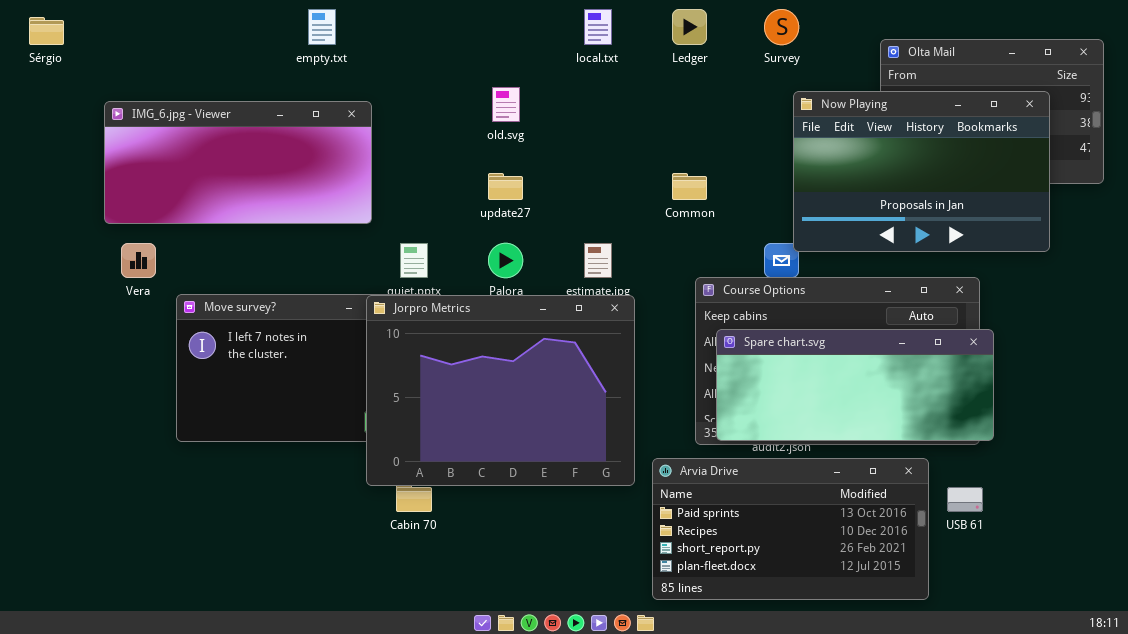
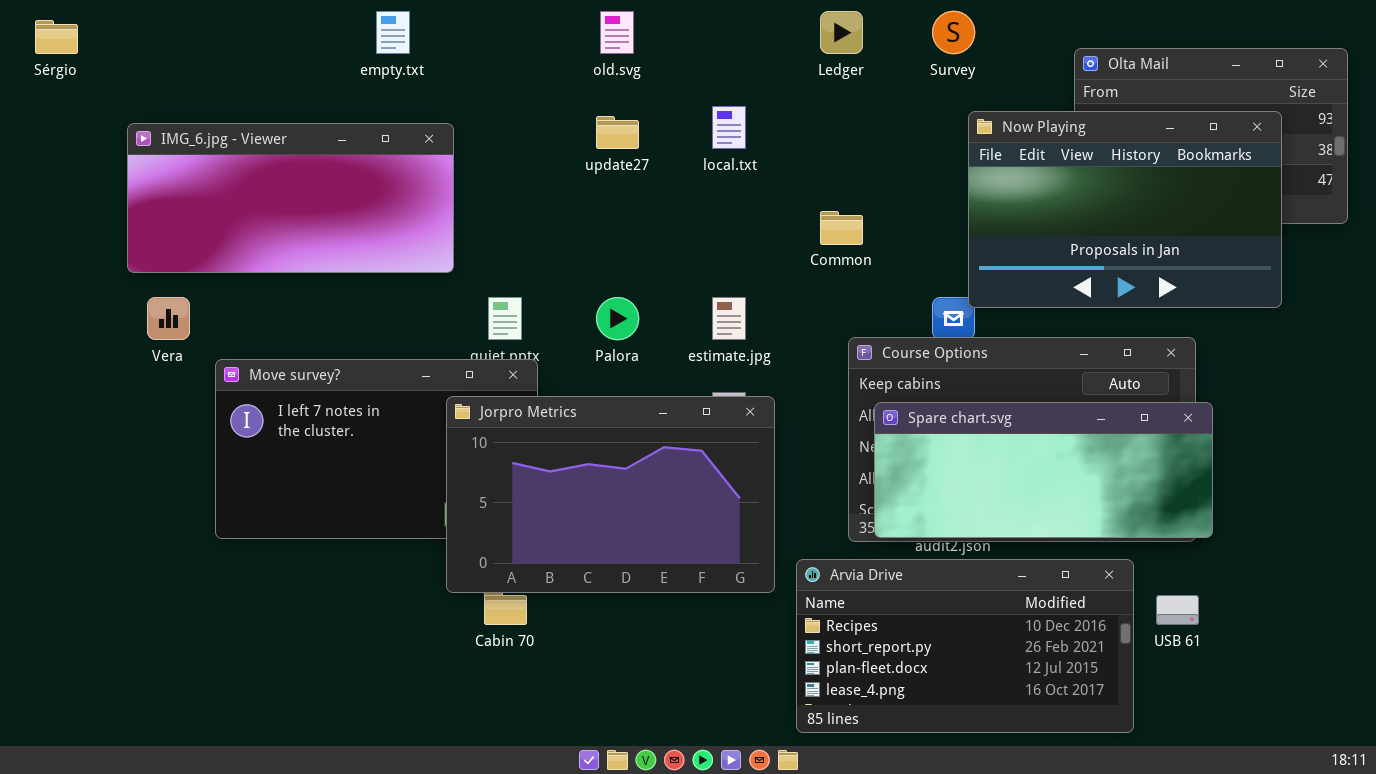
local.txt: [584,9,612,45] -> [712,106,746,149], moved
old.svg: [492,87,520,122] -> [600,11,634,54], moved
update27: [488,173,523,200] -> [596,116,639,149], moved
Jorpro Metrics: [366,295,635,486] -> [446,396,775,593], resized
Arvia Drive: [652,458,929,600] -> [796,559,1134,733], scrolled down 1 row

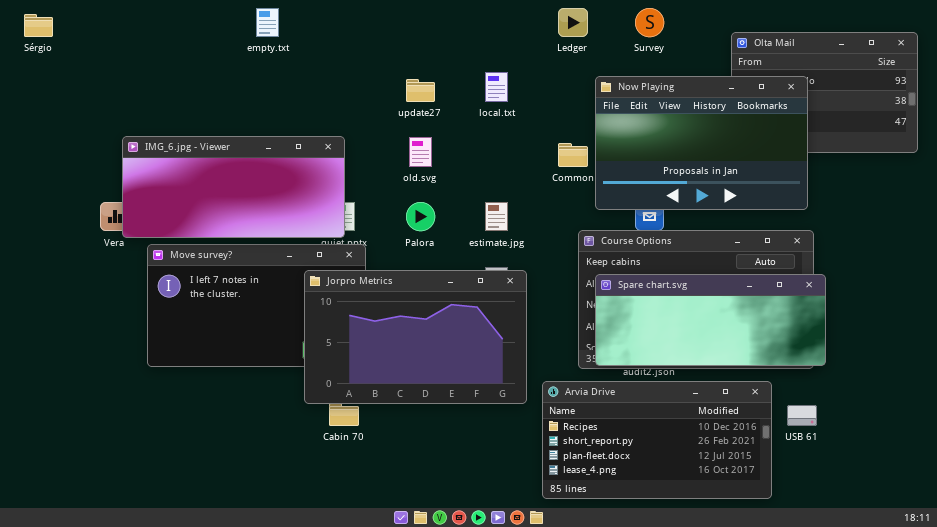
old.svg: [600,11,634,54] -> [409,137,432,167], moved
Now Playing: [968,111,1282,308] -> [595,76,808,210], moved
IMG_6.jpg - Viewer: [127,123,454,273] -> [122,136,345,238], moved

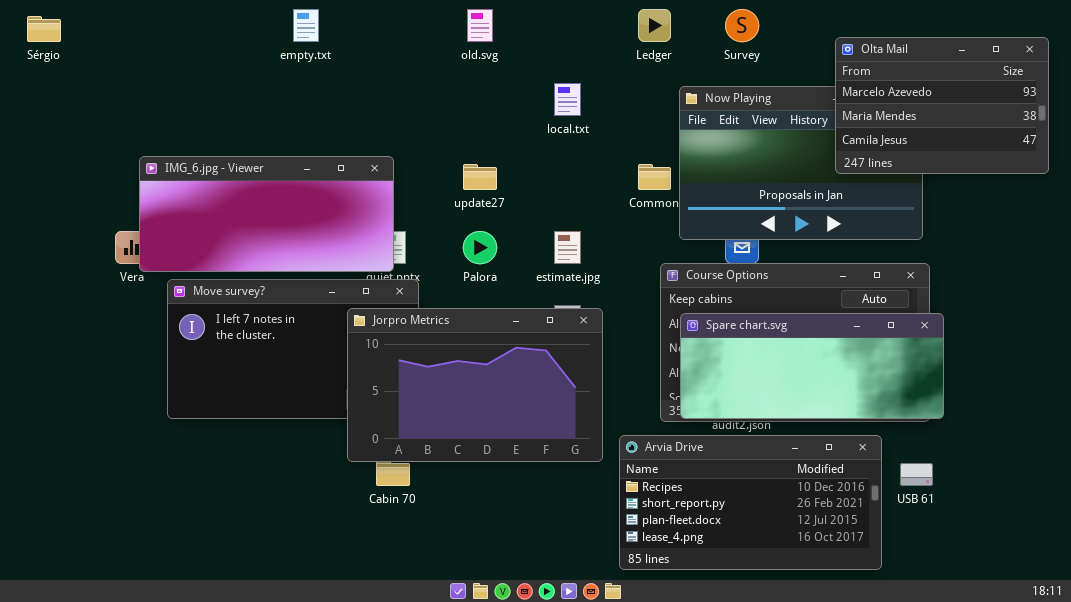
Olta Mail: [731,32,918,153] -> [835,37,1049,174], raised
update27: [406,79,435,102] -> [463,164,497,190], moved
old.svg: [409,137,432,167] -> [467,9,493,42], moved

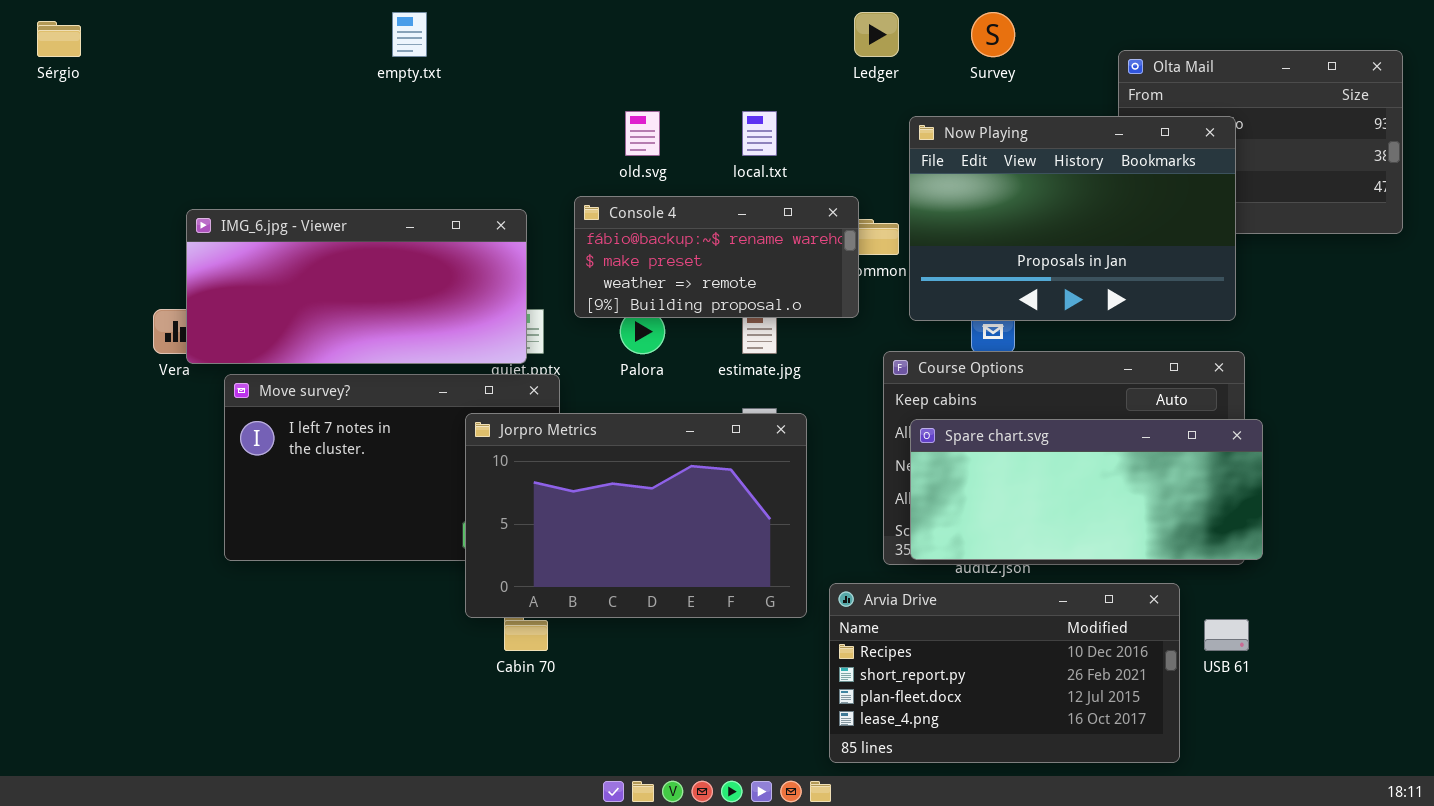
old.svg: [467,9,493,42] -> [625,111,660,156], moved
Now Playing: [679,86,923,240] -> [909,116,1236,321], raised
Console 4: none -> [574,196,859,318], opened

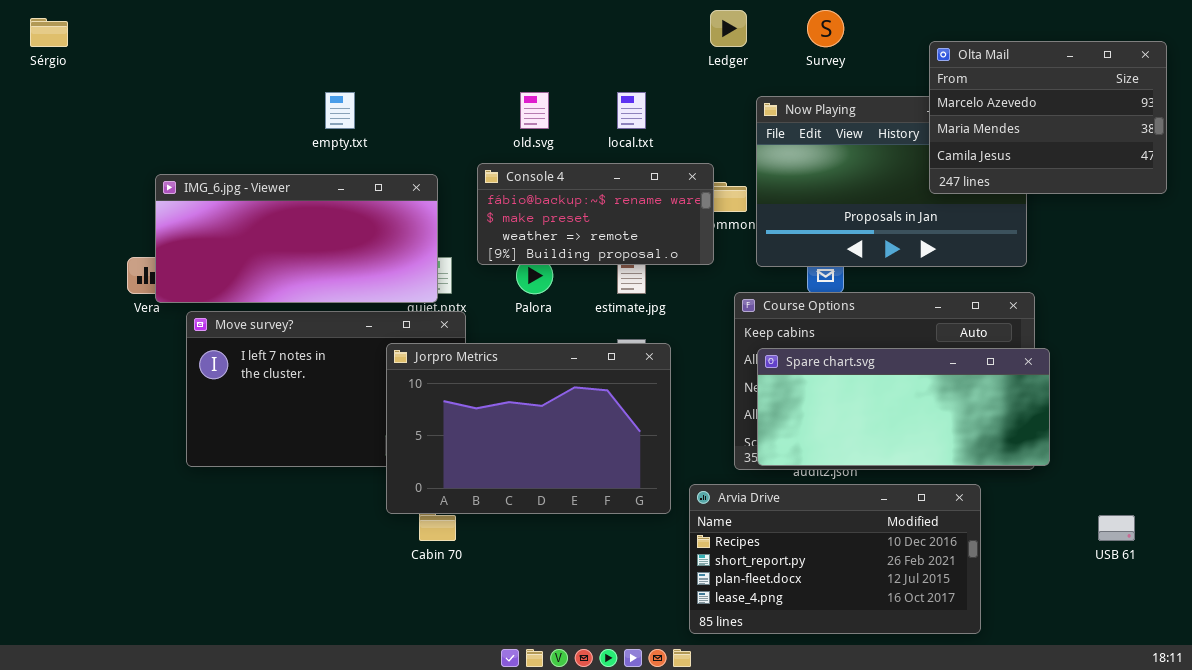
empty.txt: [392,12,427,57] -> [325,92,355,129], moved
Olta Mail: [1118,50,1403,234] -> [929,41,1167,194], raised
USB 61: [1204,619,1249,651] -> [1098,515,1135,541], moved

